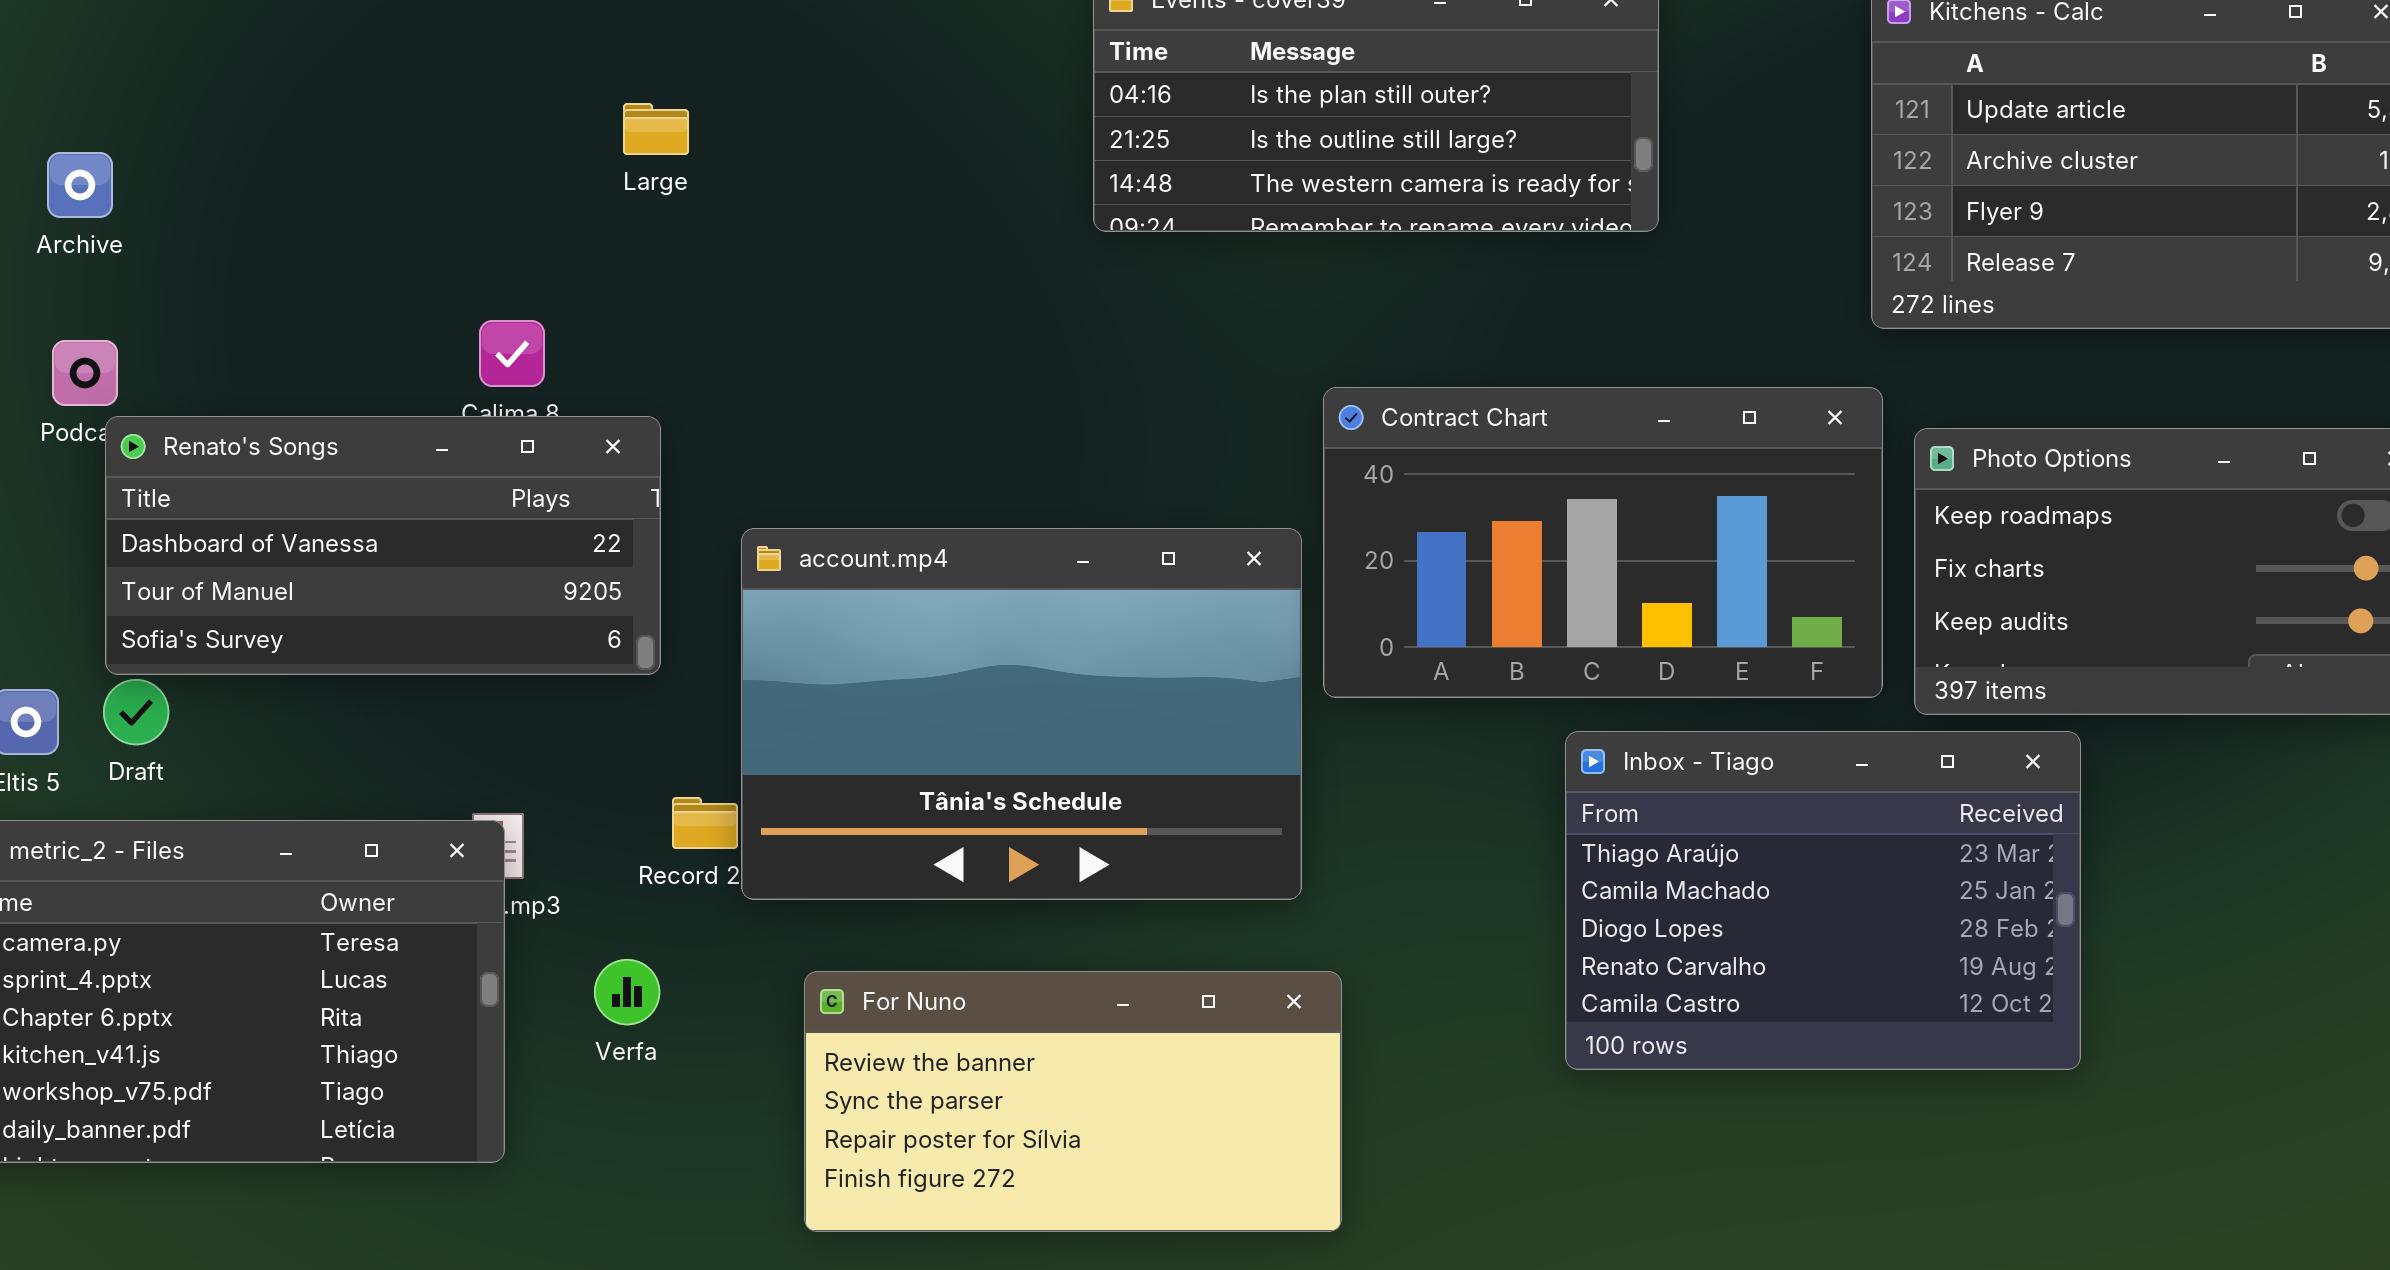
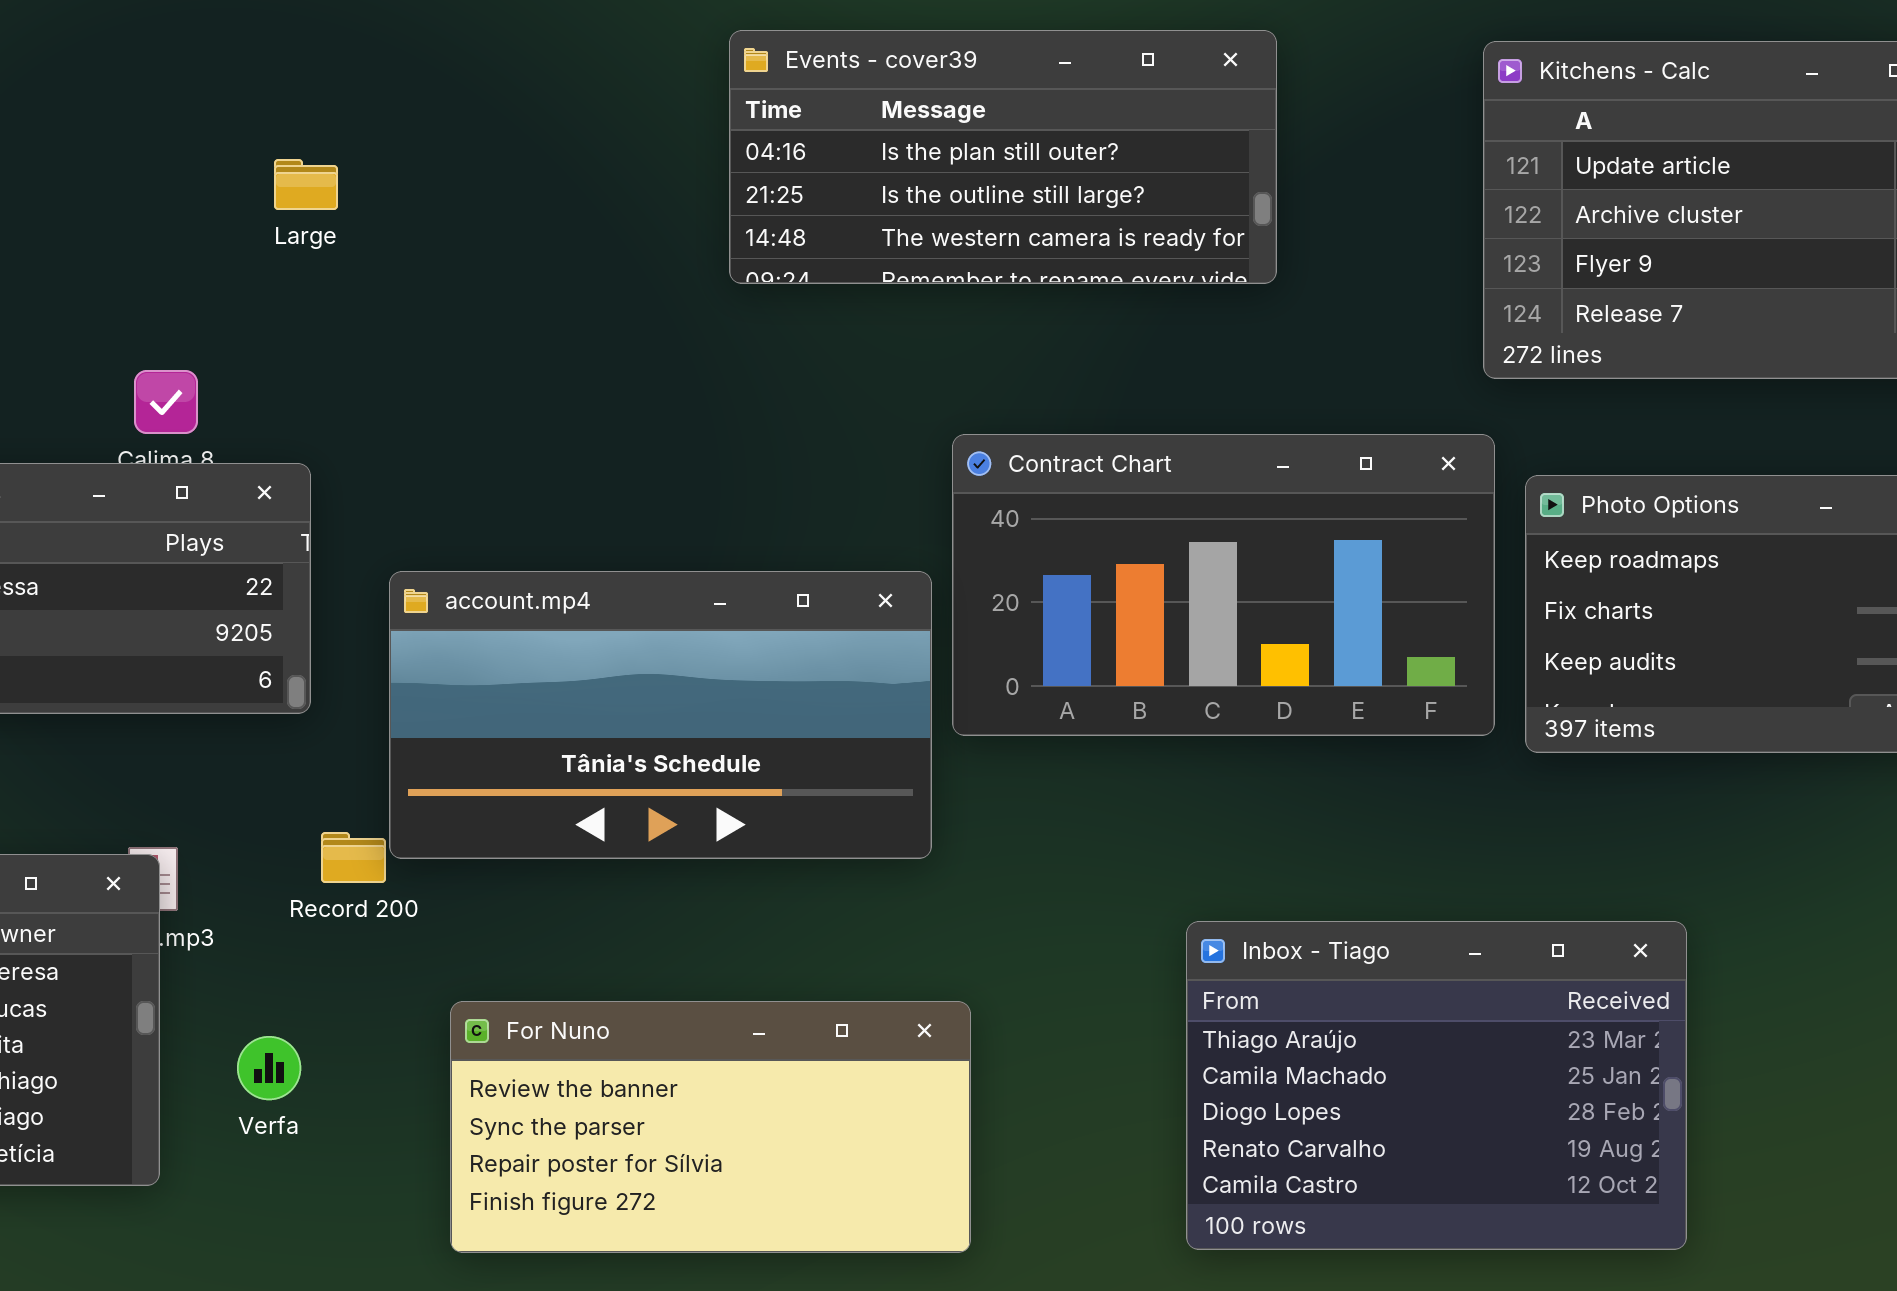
account.mp4: [741,528,1302,900] -> [389,571,932,859], resized
Inbox - Tiago: [1565,731,2081,1070] -> [1186,921,1687,1250], moved
Verfa: [594,959,660,1025] -> [237,1036,301,1100], moved

